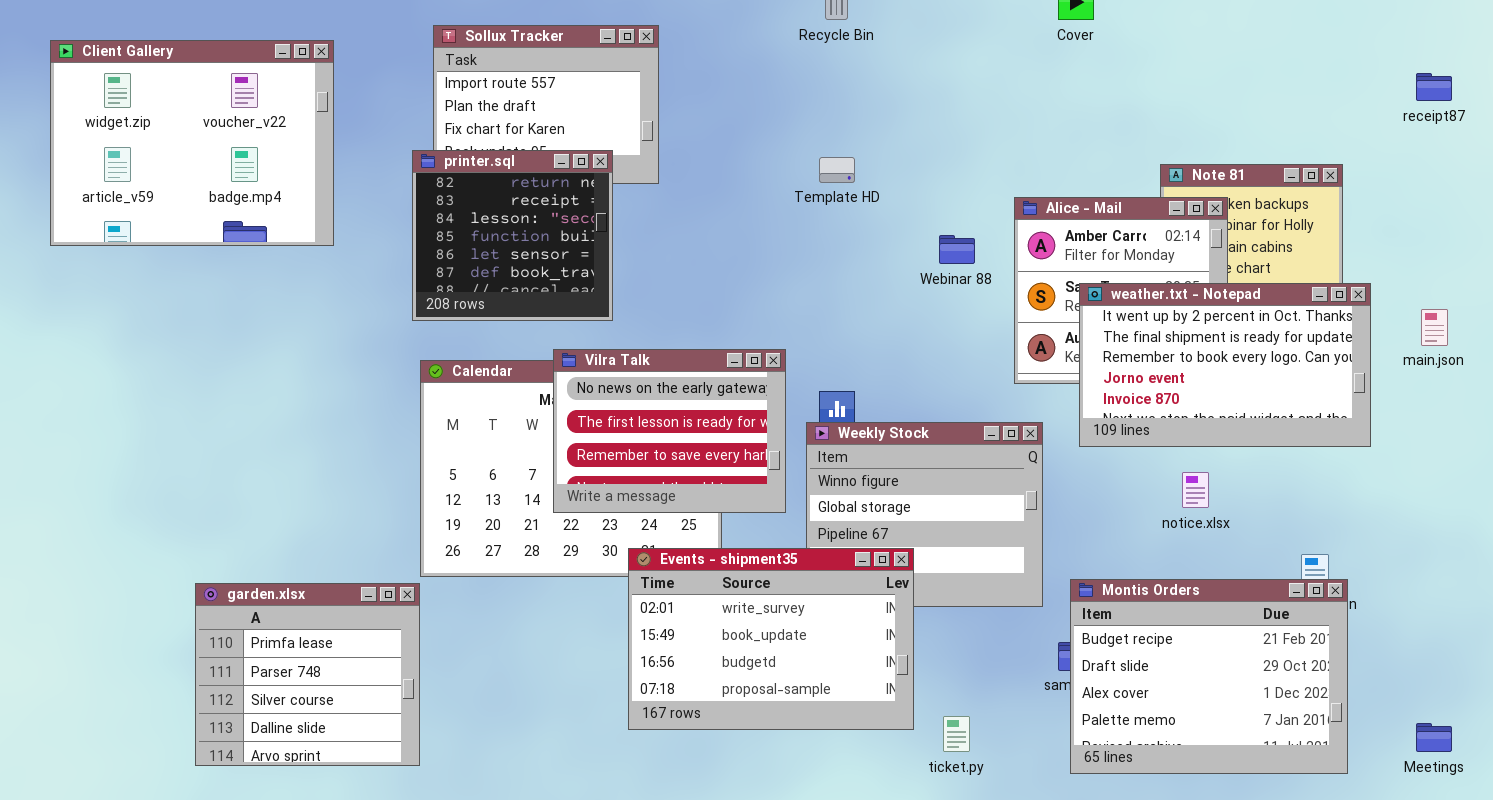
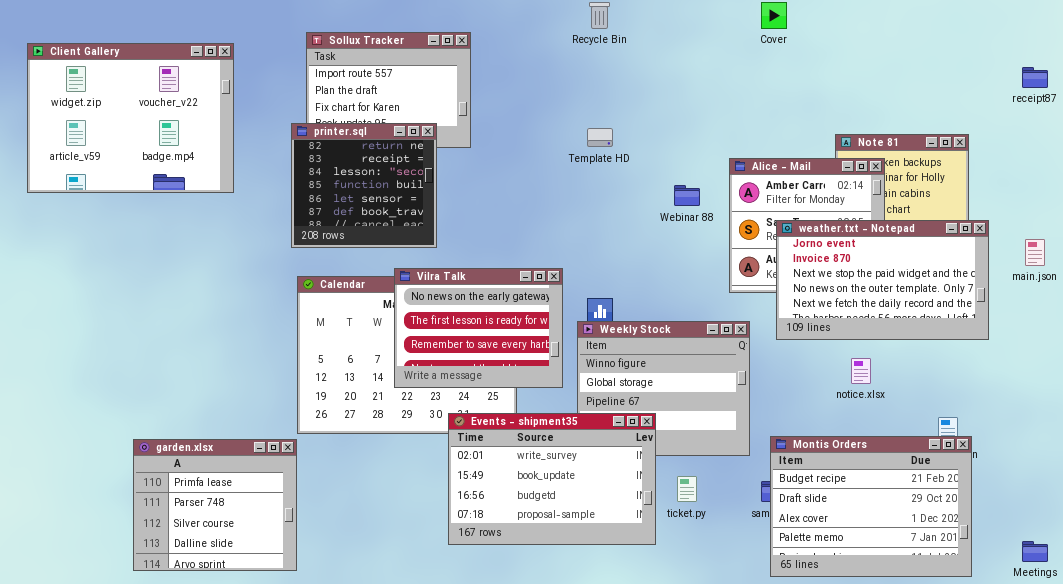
weather.txt - Notepad: [1079,283,1371,447] -> [776,220,989,340], scrolled down 3 rows
ticket.py: [943,716,970,752] -> [677,476,697,502], moved

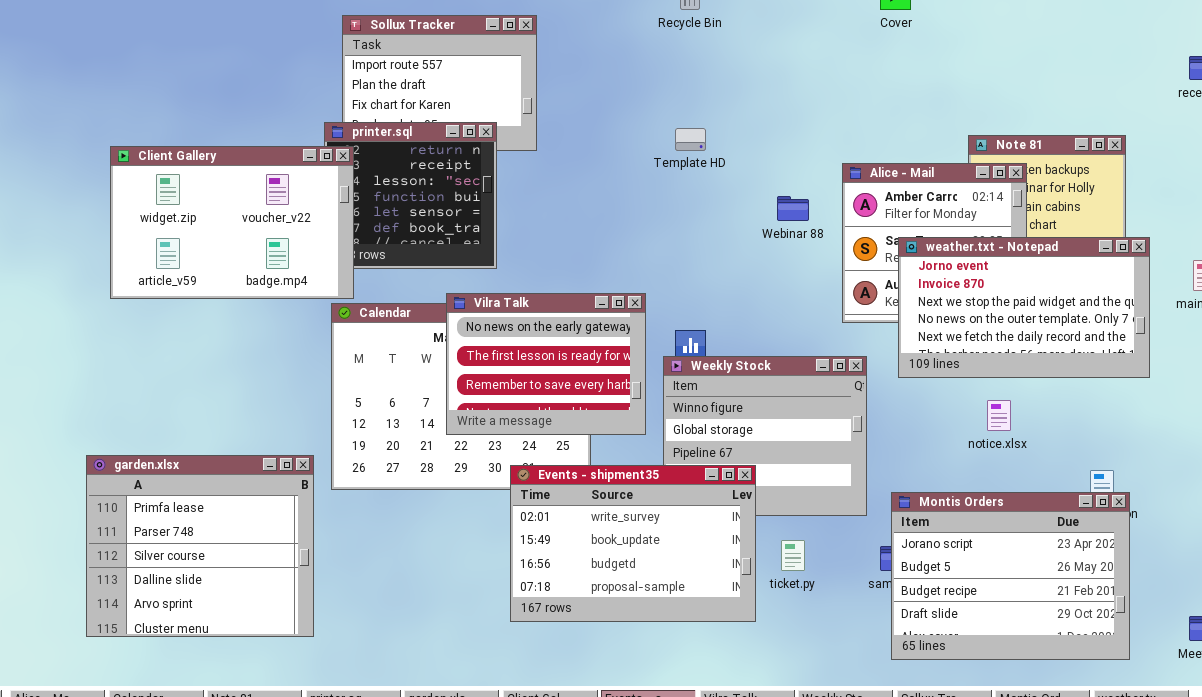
Client Gallery: [27,43,234,193] -> [110,146,354,299], moved, resized
Montis Orders: [770,436,972,577] -> [891,492,1130,660], scrolled up 2 rows
garden.xlsx: [133,439,297,571] -> [86,455,314,637], moved, resized

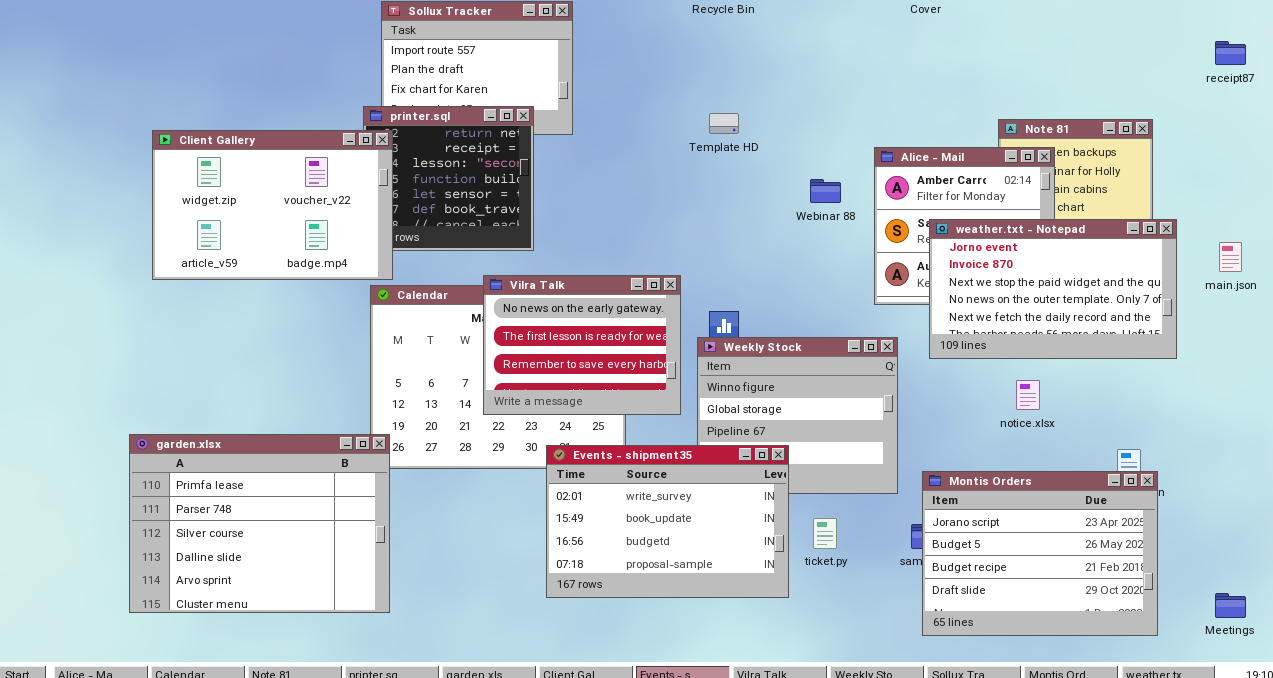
garden.xlsx: [86,455,314,637] -> [129,434,390,613], resized

